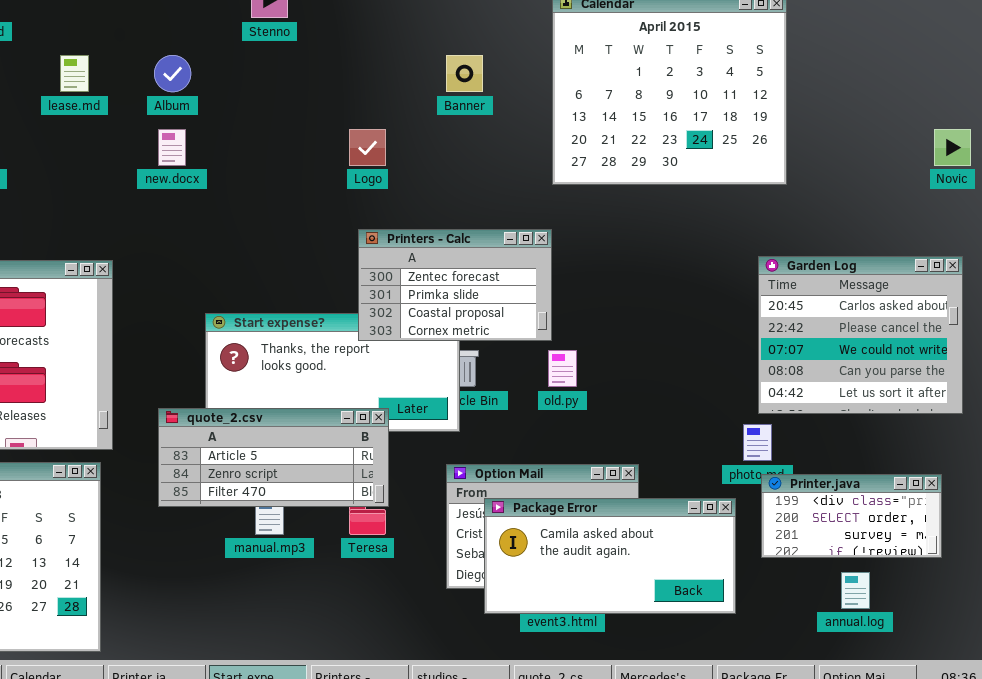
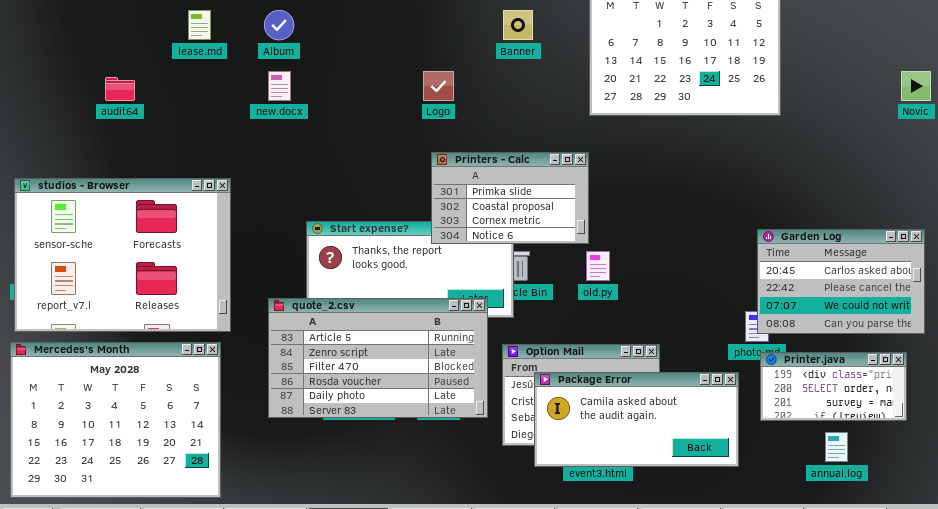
Printers - Calc: [358,229,552,341] -> [431,152,589,244], scrolled down 1 row
Garden Log: [758,256,963,414] -> [757,229,925,334], moved, resized
quote_2.csv: [158,408,389,507] -> [268,298,488,418], resized

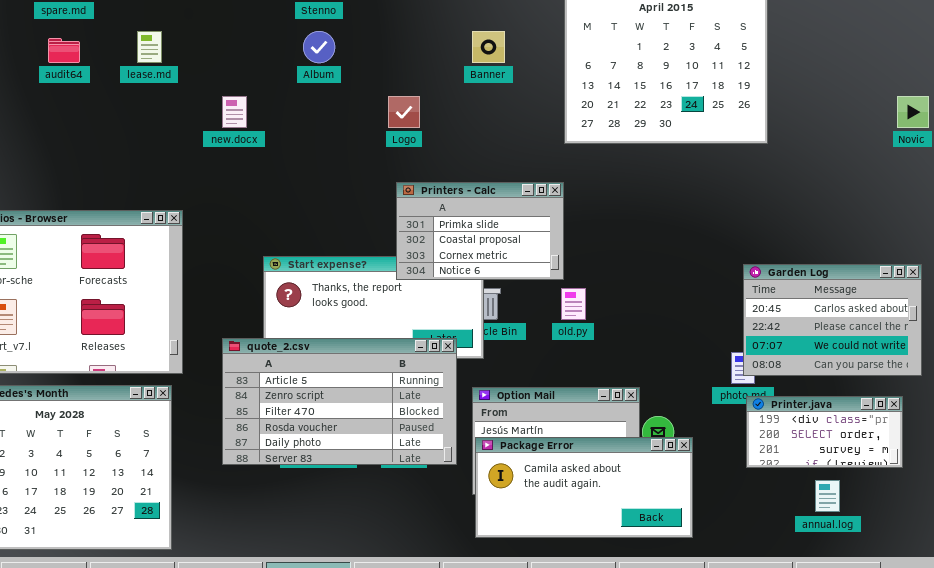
Album: [264,10,294,40] -> [303,31,335,63], moved
audit64: [105,77,135,101] -> [48,38,80,63], moved
Package Error: [534,372,739,467] -> [475,437,693,538], moved

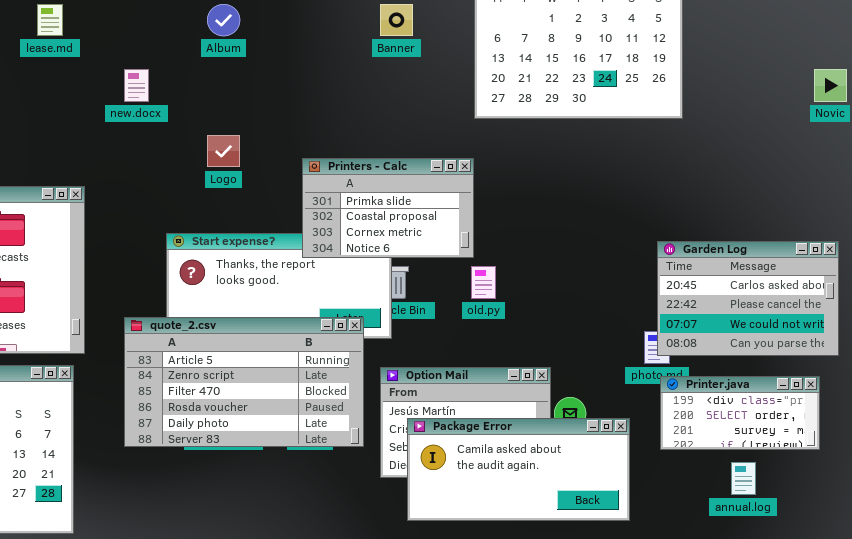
Logo: [388,96,420,128] -> [207,135,240,167], moved
Package Error: [475,437,693,538] -> [407,418,630,521], moved

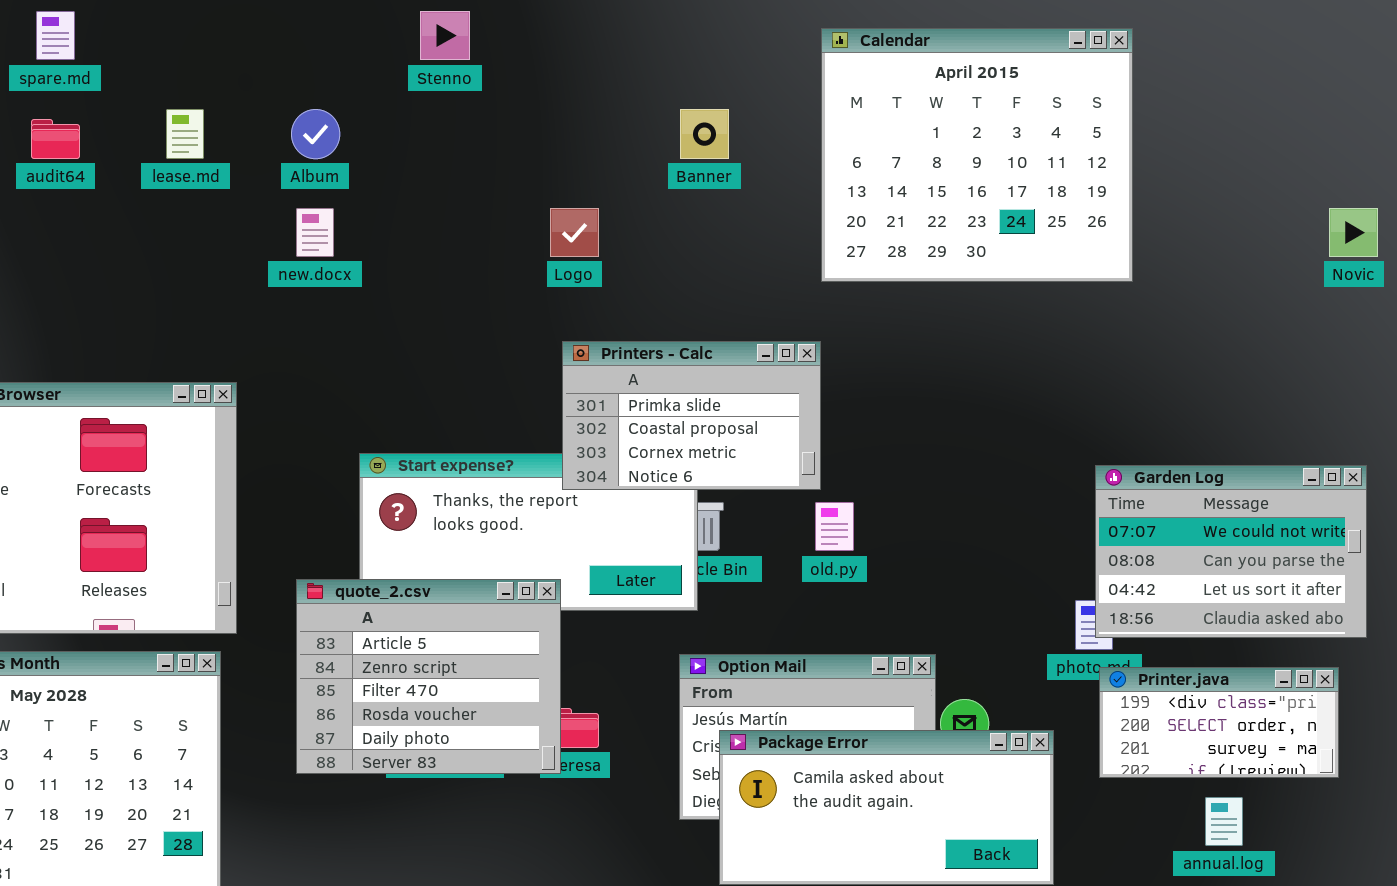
Album: [207,4,240,36] -> [291,109,340,159], moved
Logo: [207,135,240,167] -> [550,208,599,257], moved
Garden Log: [657,241,839,356] -> [1095,465,1367,638], scrolled down 2 rows
quote_2.csv: [124,317,364,447] -> [296,579,561,774], resized

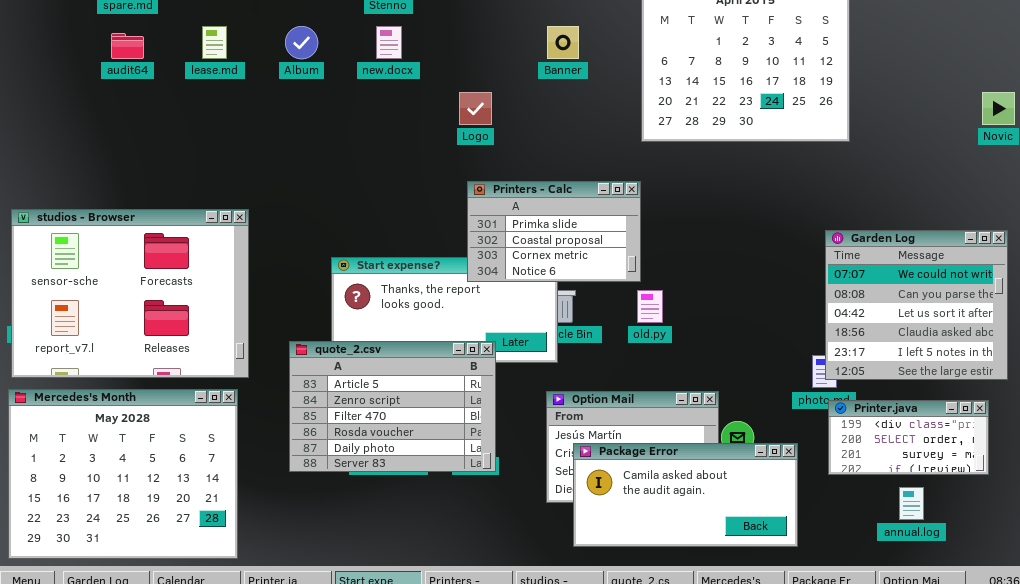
new.docx: [296,208,334,257] -> [376,26,402,59], moved
Garden Log: [1095,465,1367,638] -> [825,230,1008,380], resized
quote_2.csv: [296,579,561,774] -> [289,341,496,472], resized

